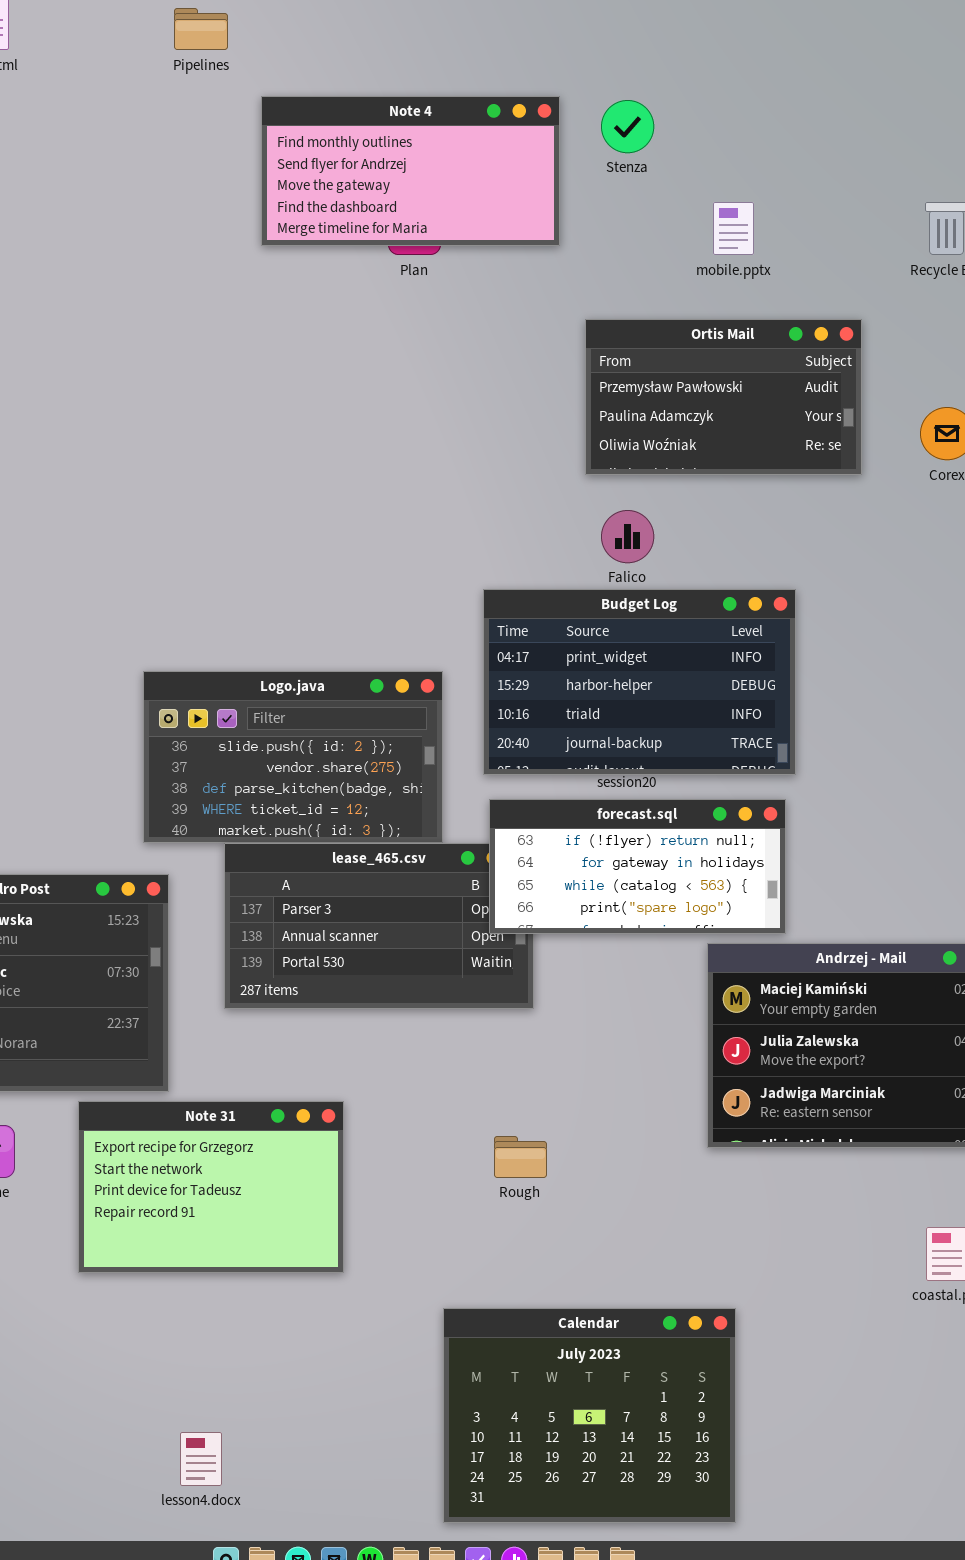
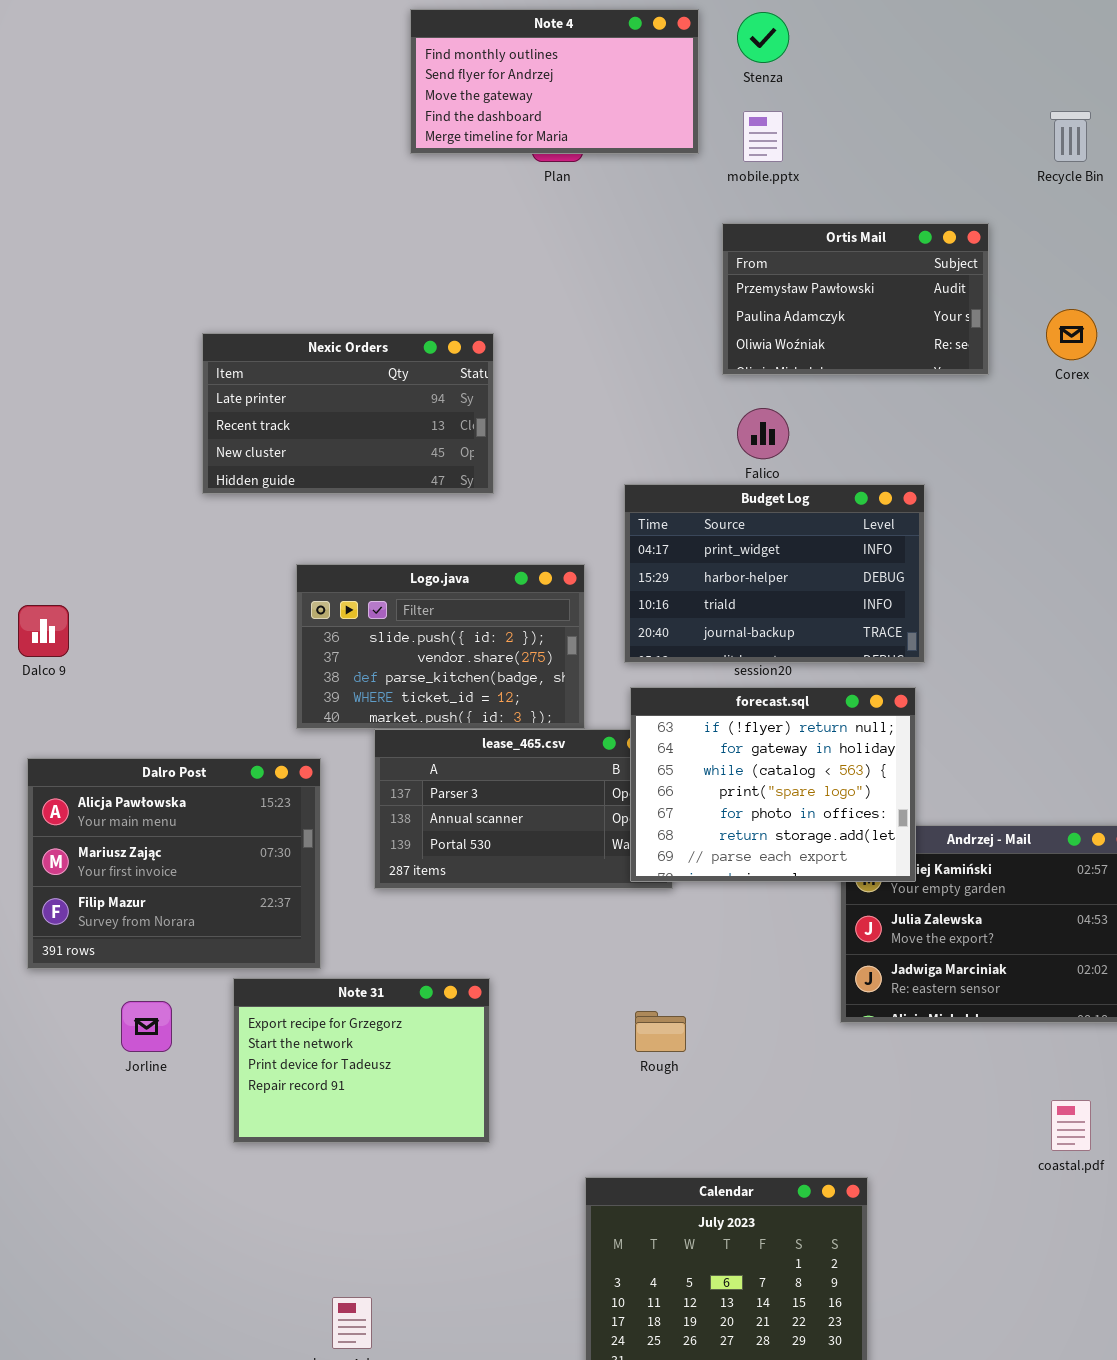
mobile.pptx: [713,202,754,255] -> [743,111,783,162], moved
Nexic Orders: none -> [202,333,494,494], opened
forecast.sql: [489,799,786,934] -> [630,687,916,882], resized

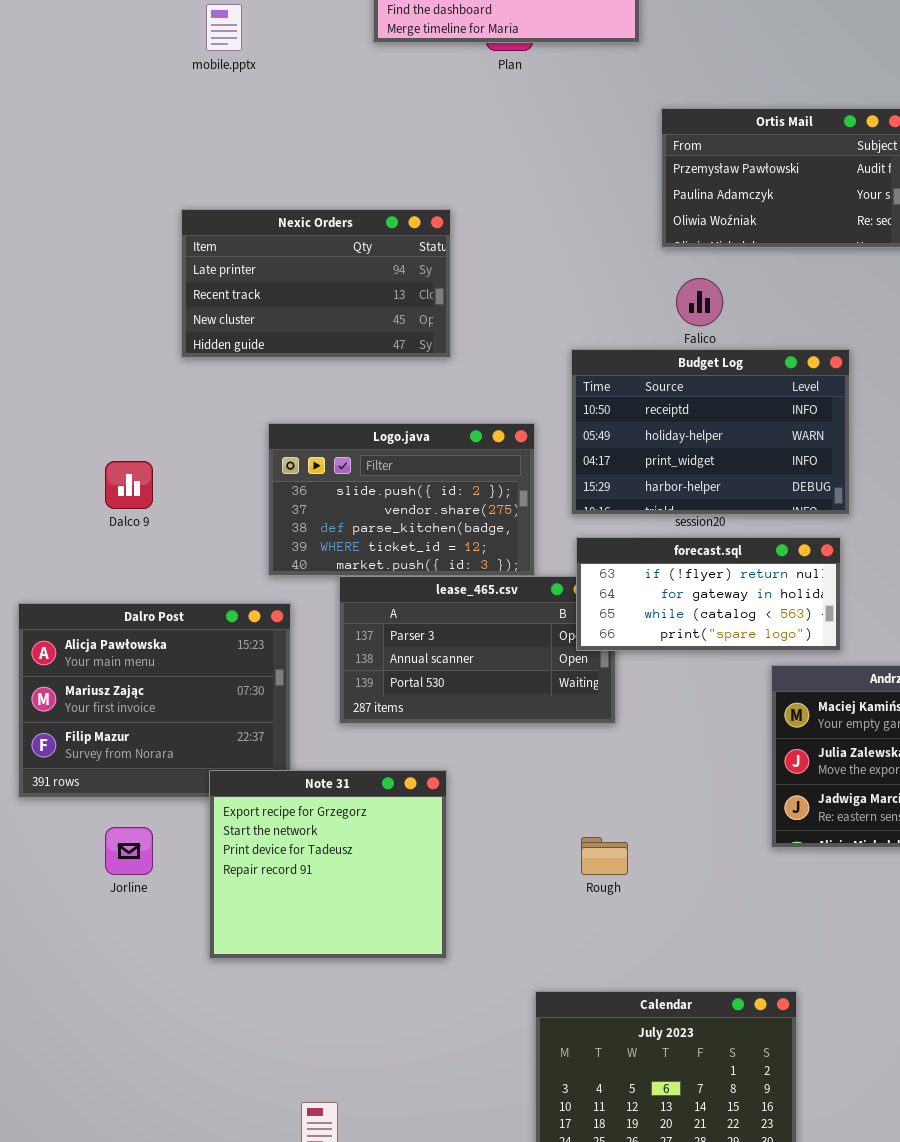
mobile.pptx: [743,111,783,162] -> [206,4,242,51], moved
Budget Log: [624,484,925,663] -> [571,349,850,515], scrolled up 2 rows
Dalco 9: [18,605,69,657] -> [105,461,153,509], moved
forecast.sql: [630,687,916,882] -> [576,537,841,651], resized
Note 31: [233,978,490,1143] -> [209,770,447,959], resized

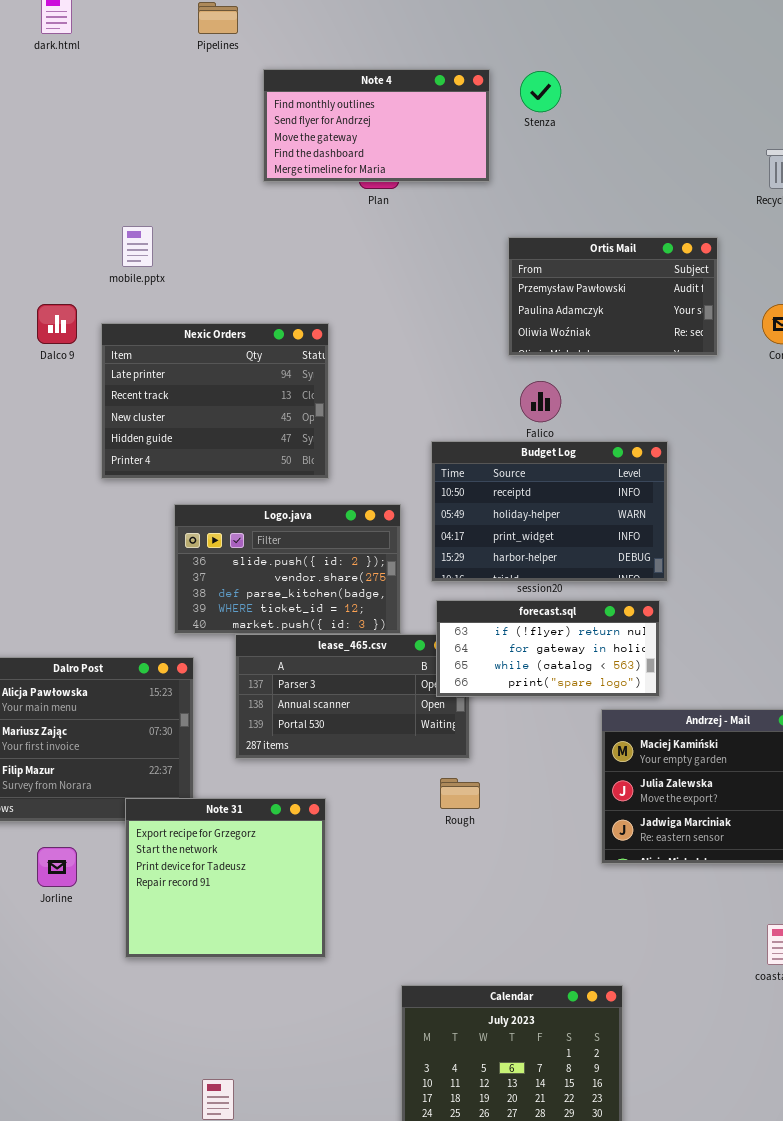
mobile.pptx: [206,4,242,51] -> [122,226,153,267], moved
Nexic Orders: [181,209,451,358] -> [101,323,329,479], resized
Dalco 9: [105,461,153,509] -> [37,304,77,344], moved
Rough: [581,837,628,875] -> [440,778,480,809], moved

